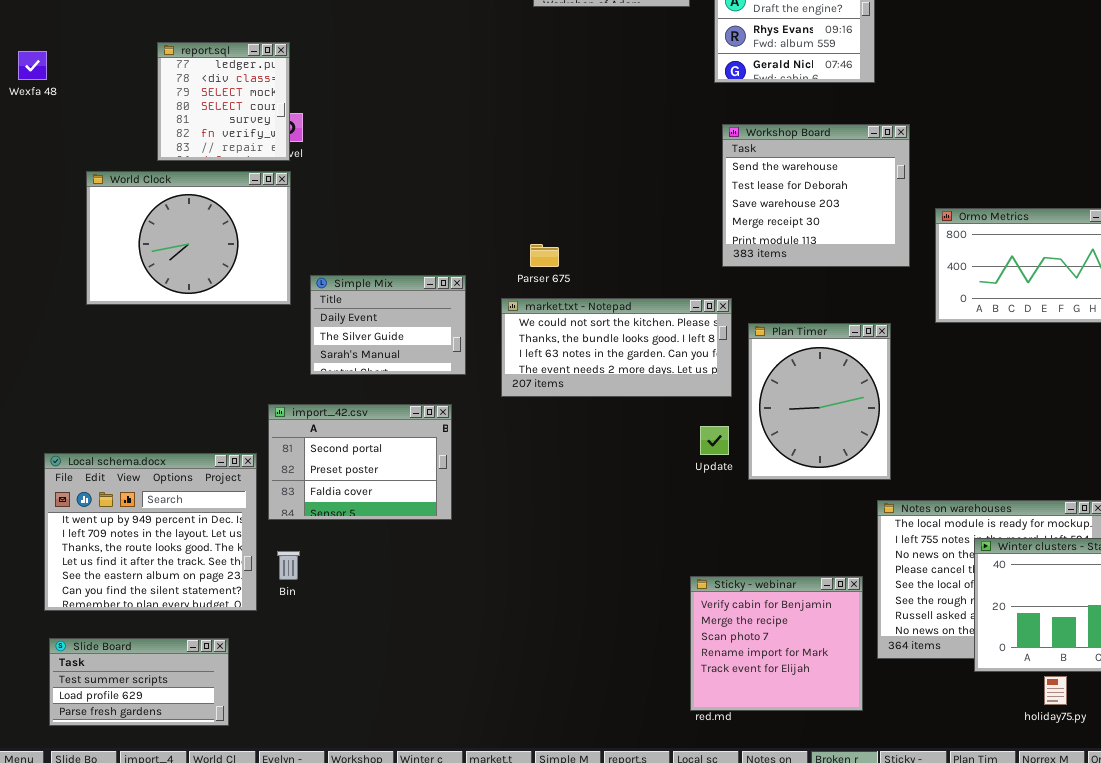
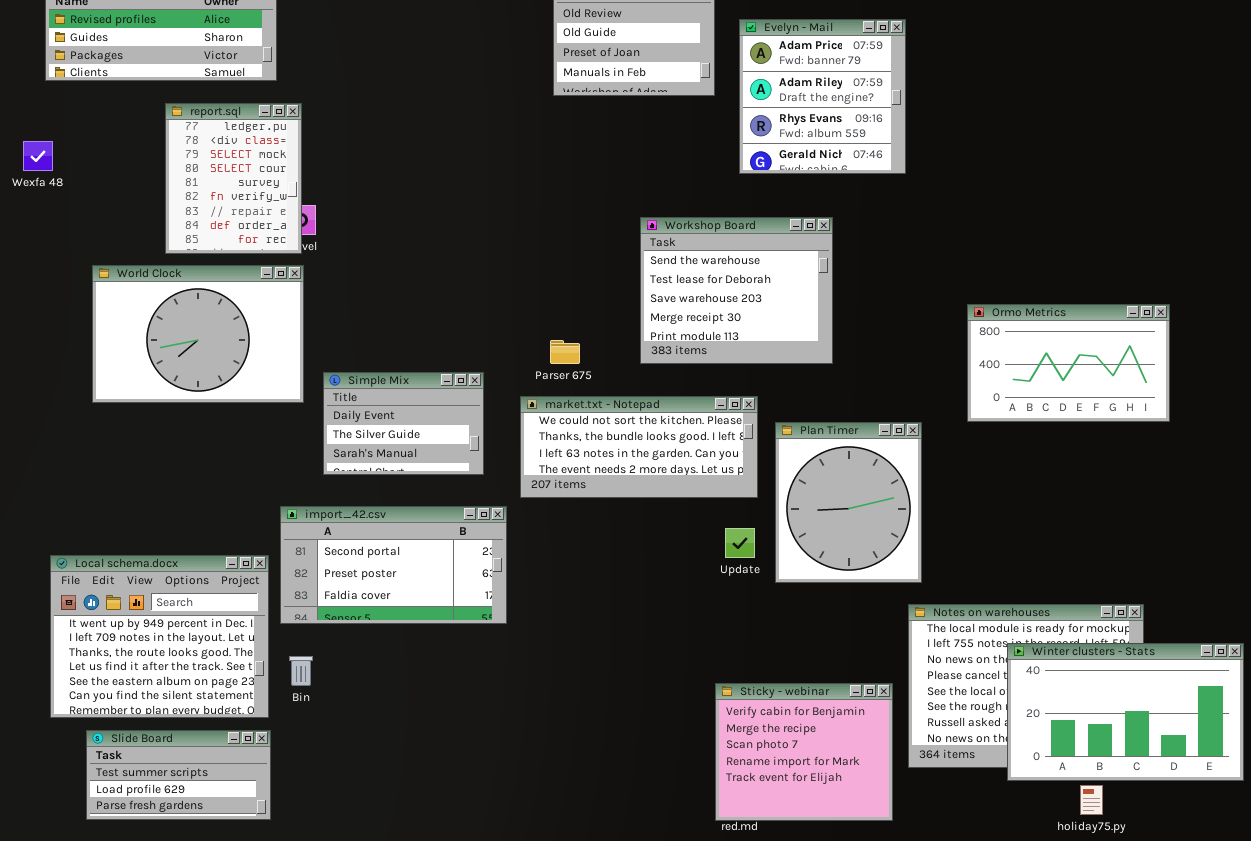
report.sql: [157,42,290,161] -> [165,103,302,254], resized
Workshop Board: [722,124,910,267] -> [640,217,833,364], moved
import_42.csv: [268,404,452,520] -> [280,506,507,624], resized
Slide Board: [49,638,229,726] -> [86,730,271,820], moved

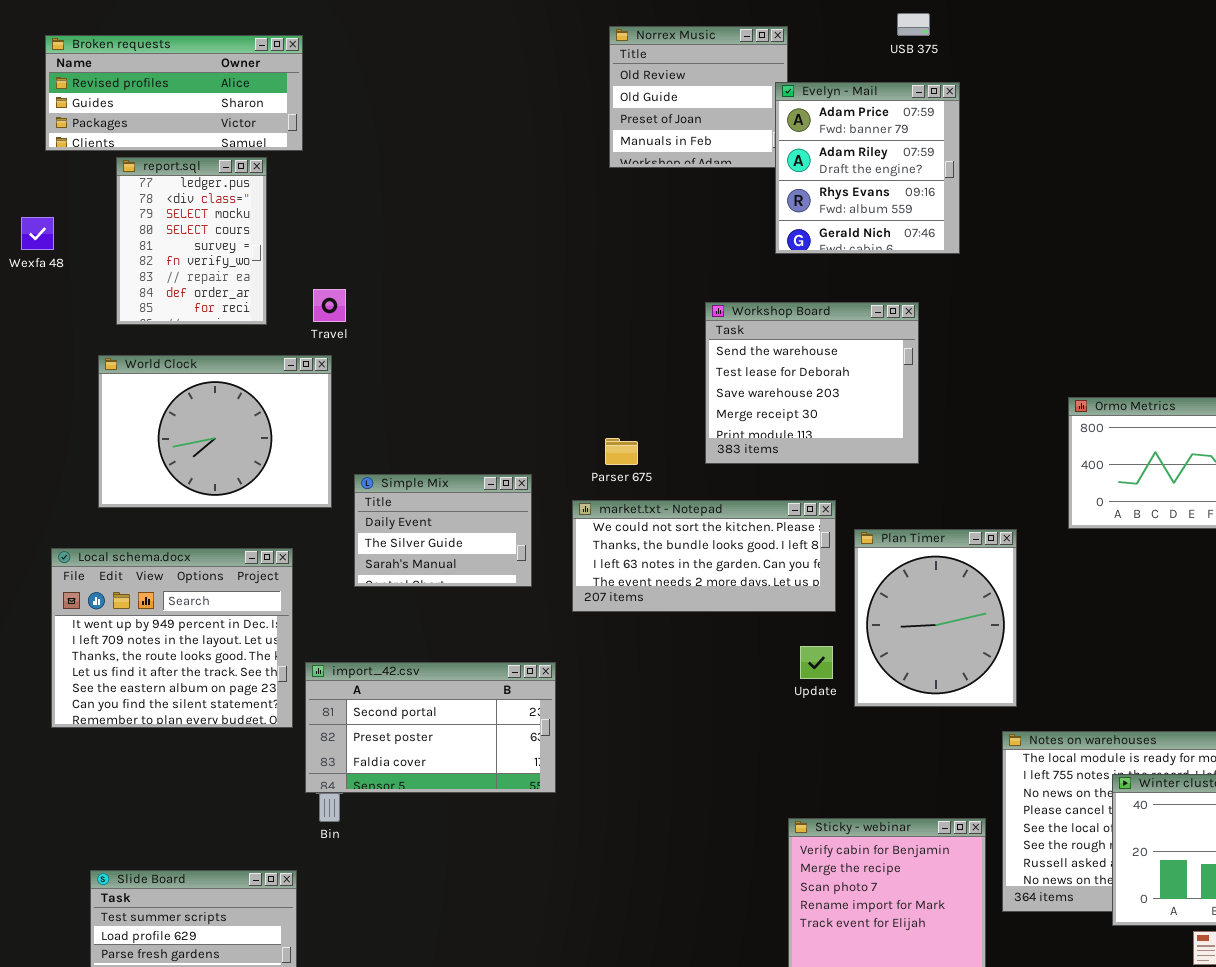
Evelyn - Mail: [739,19,906,174] -> [775,82,960,254], moved
report.sql: [165,103,302,254] -> [116,157,267,325], moved
import_42.csv: [280,506,507,624] -> [305,662,556,793], moved
Local schema.docx: [50,555,269,718] -> [51,548,293,728], moved

